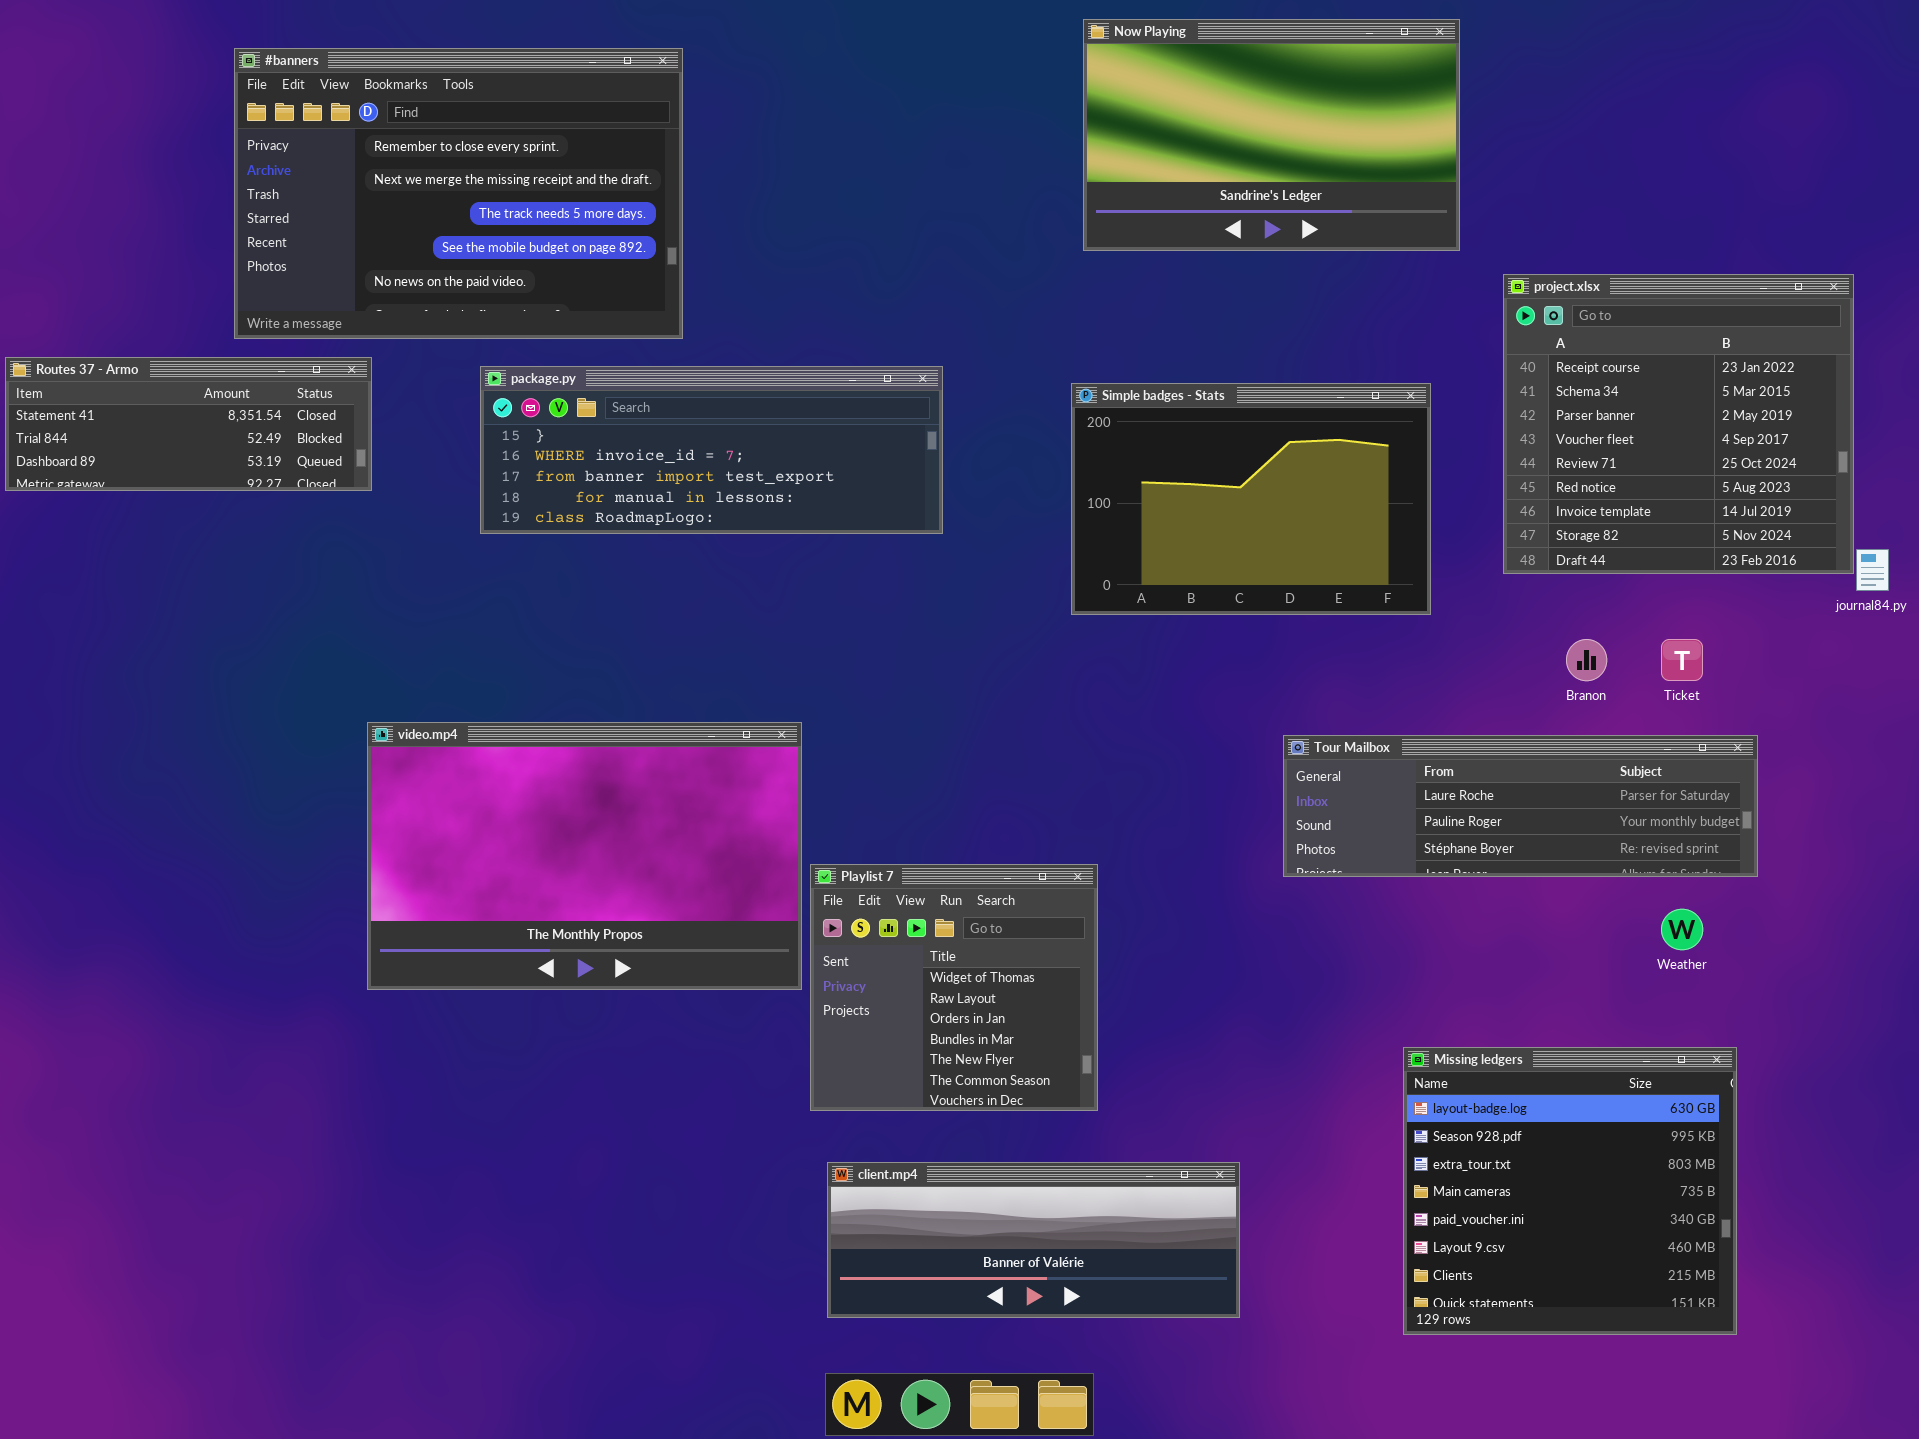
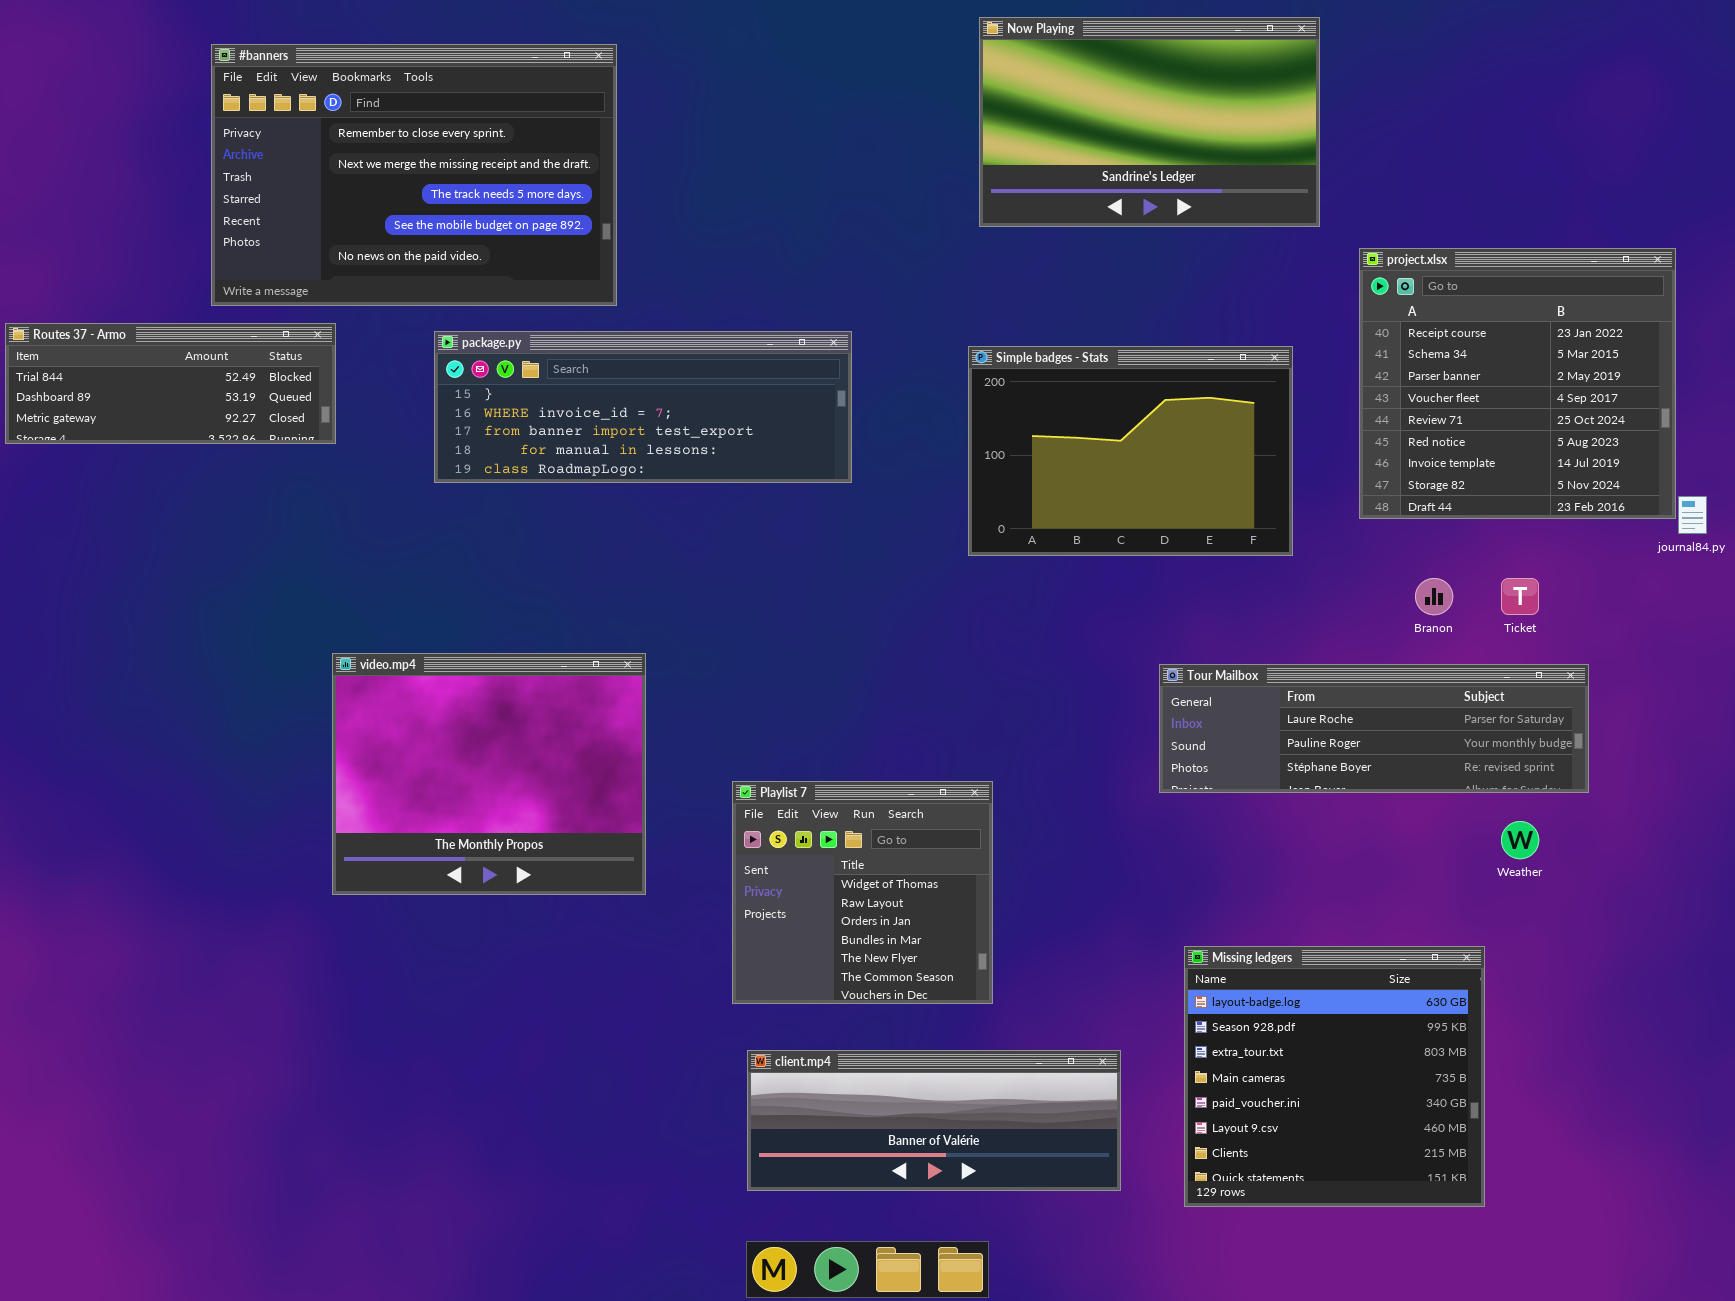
Routes 37 - Armo: [5,357,372,491] -> [5,323,336,444], scrolled down 1 row
video.mp4: [367,722,802,990] -> [332,653,646,895], resized
Missing ledgers: [1403,1047,1737,1335] -> [1184,946,1485,1207], moved

